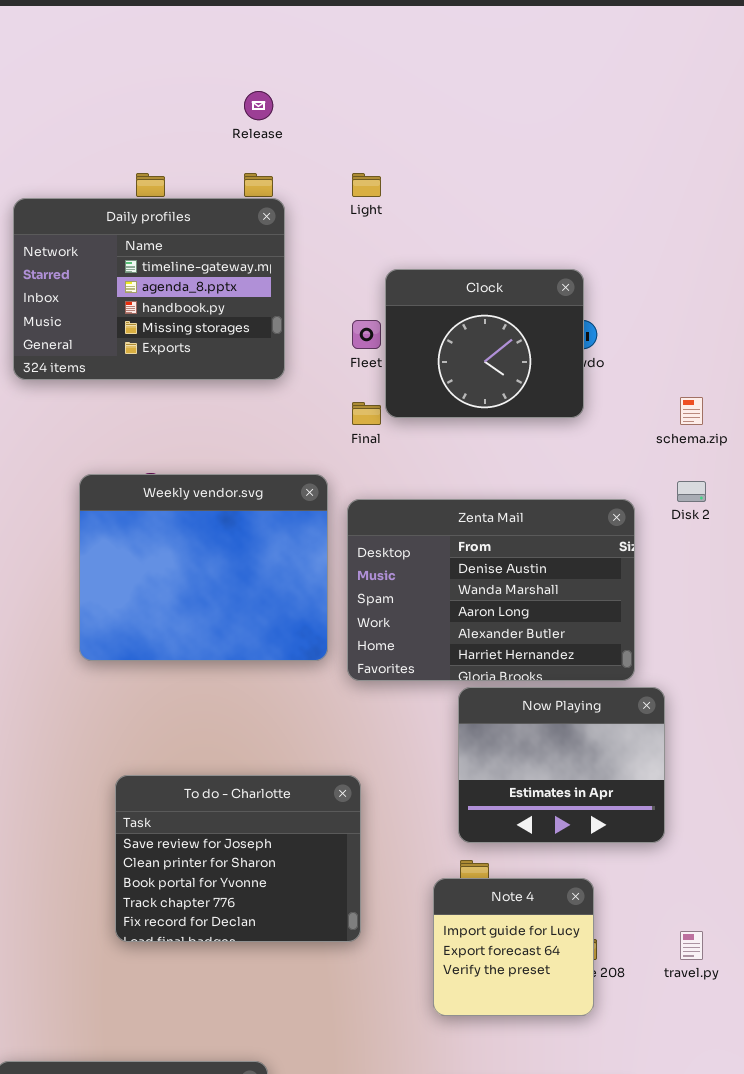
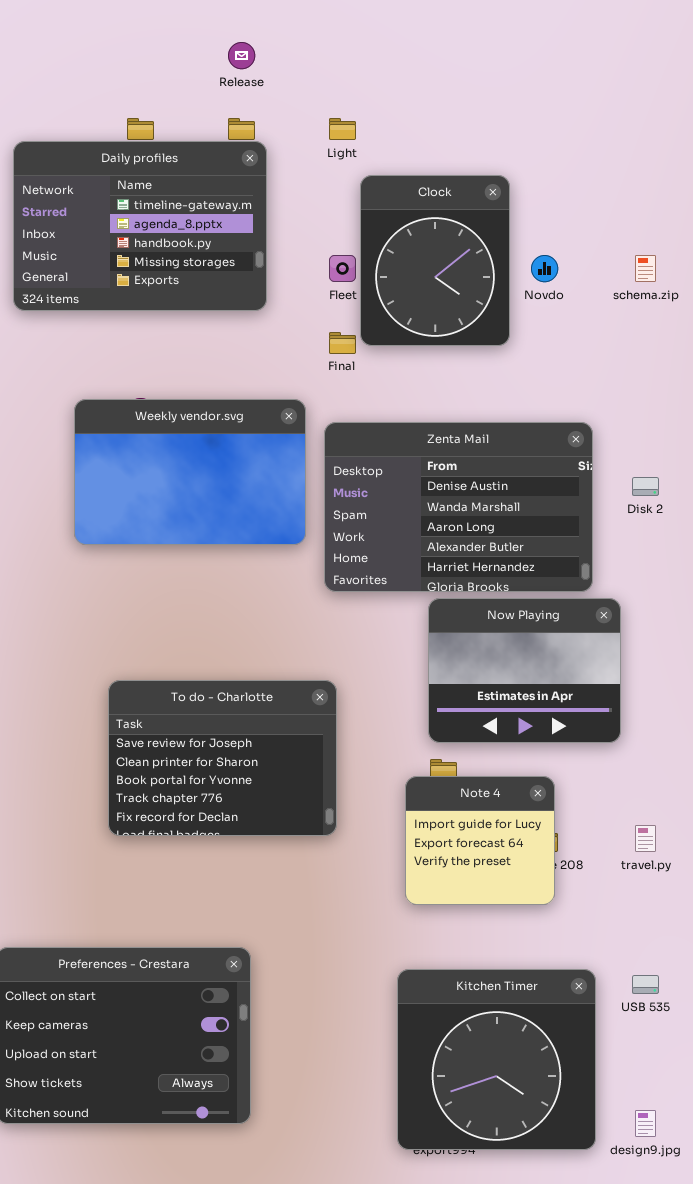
Clock: [385,269,584,418] -> [360,175,510,346], resized
schema.zip: [680,397,703,425] -> [635,255,656,282], moved
Weekly vendor.svg: [79,474,328,661] -> [74,399,306,545], resized
Disk 2: [677,481,706,502] -> [632,477,659,496], moved

